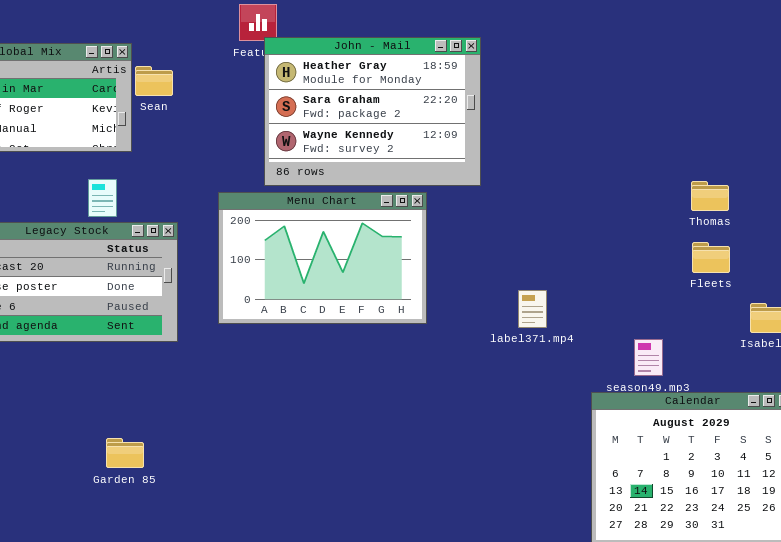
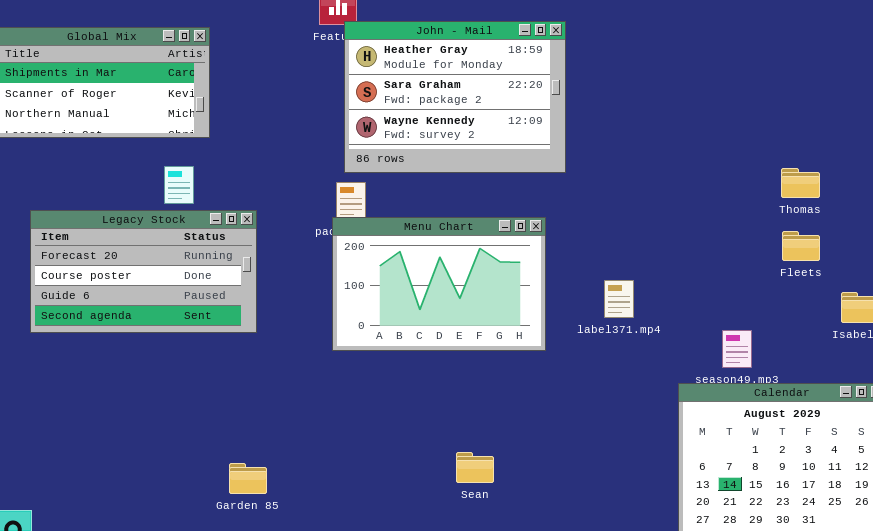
Sean: [135,66,173,96] -> [456,452,494,483], moved
Menu Chart: [218,192,427,324] -> [332,217,546,351], moved
Garden 85: [106,438,144,468] -> [229,463,267,494], moved

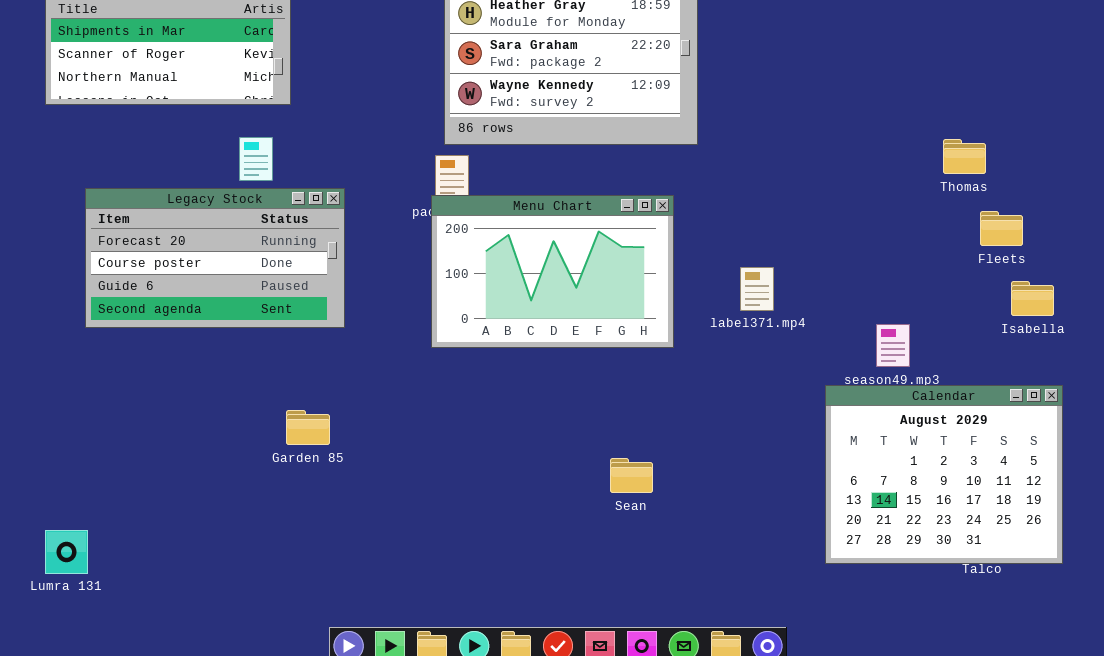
Fleets: [782,231,820,261] -> [980,211,1023,246], moved
Sean: [456,452,494,483] -> [610,458,653,493], moved
Garden 85: [229,463,267,494] -> [286,410,330,445], moved

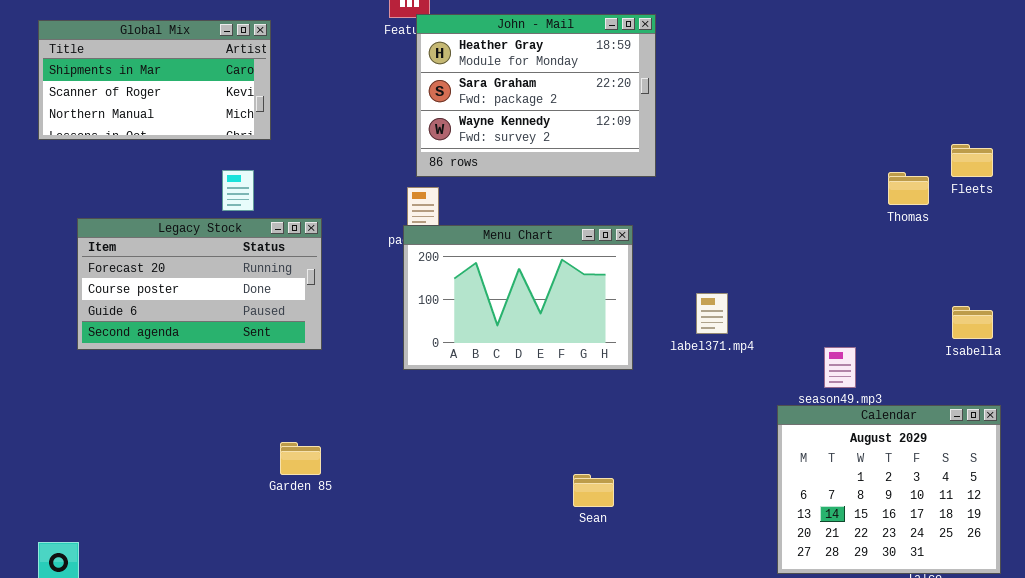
Fleets: [980,211,1023,246] -> [951,144,993,177], moved
Garden 85: [286,410,330,445] -> [280,442,321,475], moved

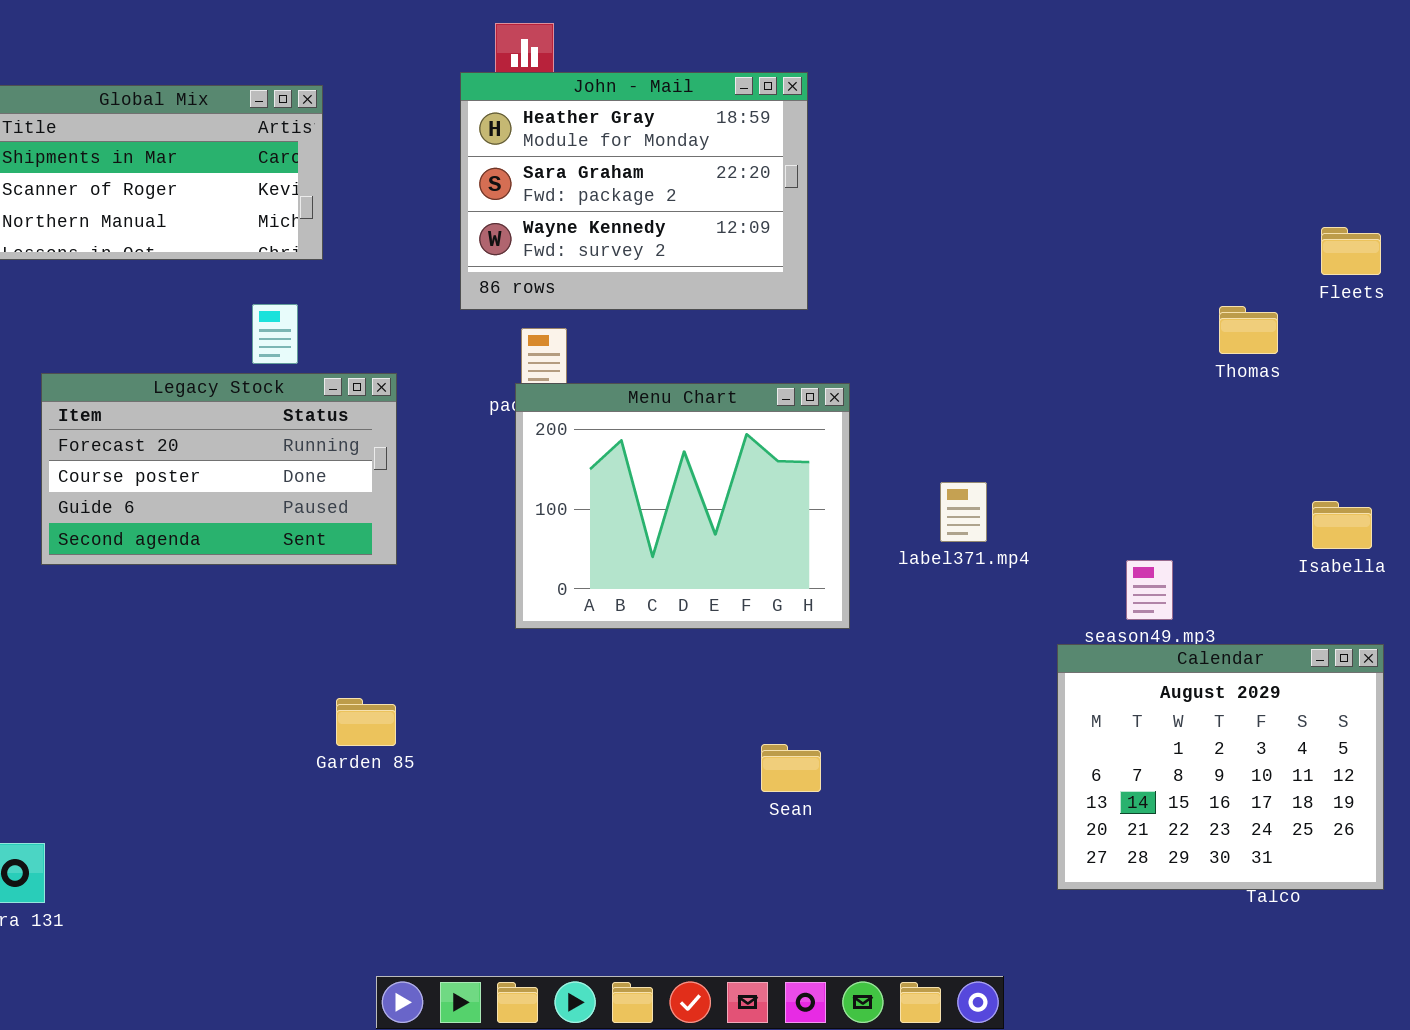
John - Mail: [416,14,656,177] -> [460,72,808,310], moved
Fleets: [951,144,993,177] -> [1321,227,1381,275], moved
Menu Chart: [403,225,633,370] -> [515,383,850,629], resized

